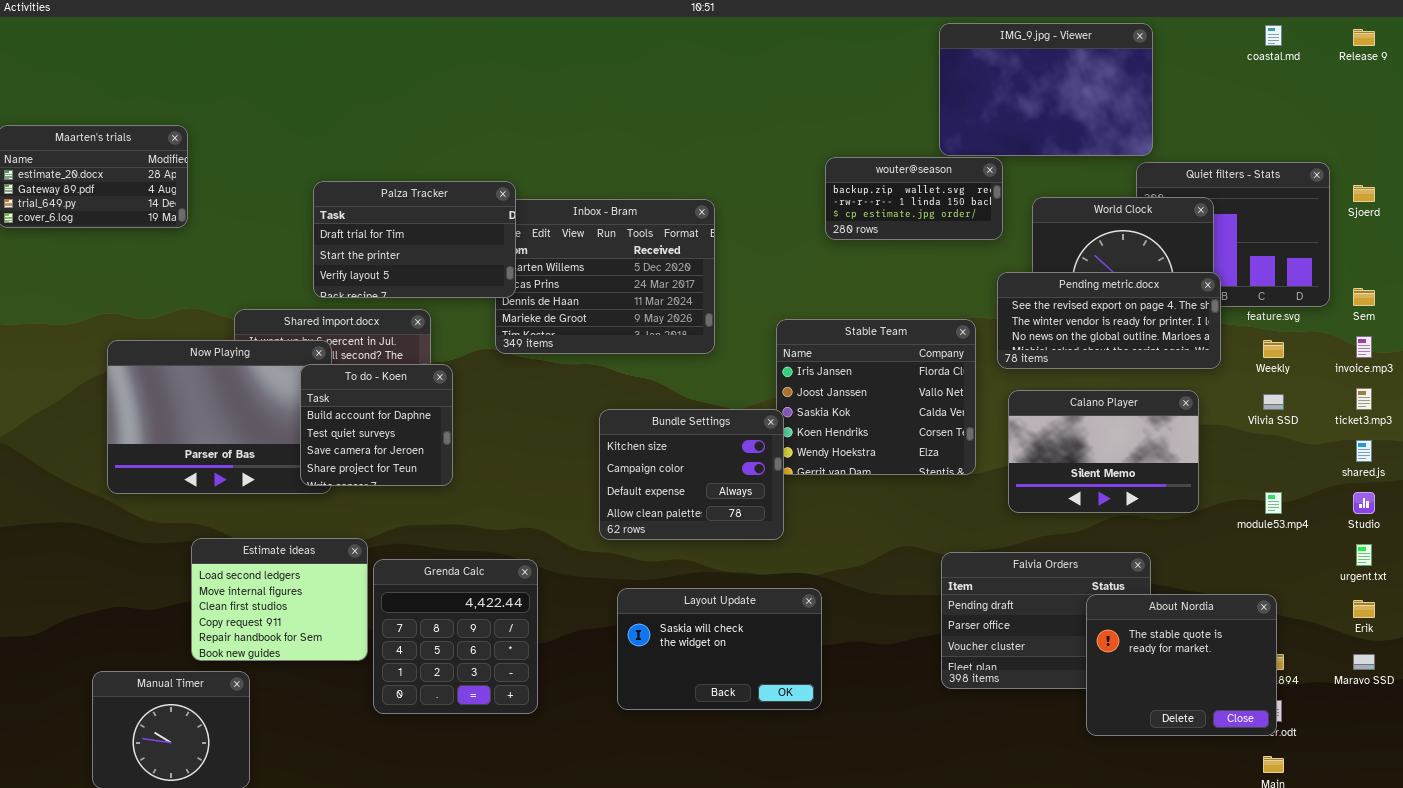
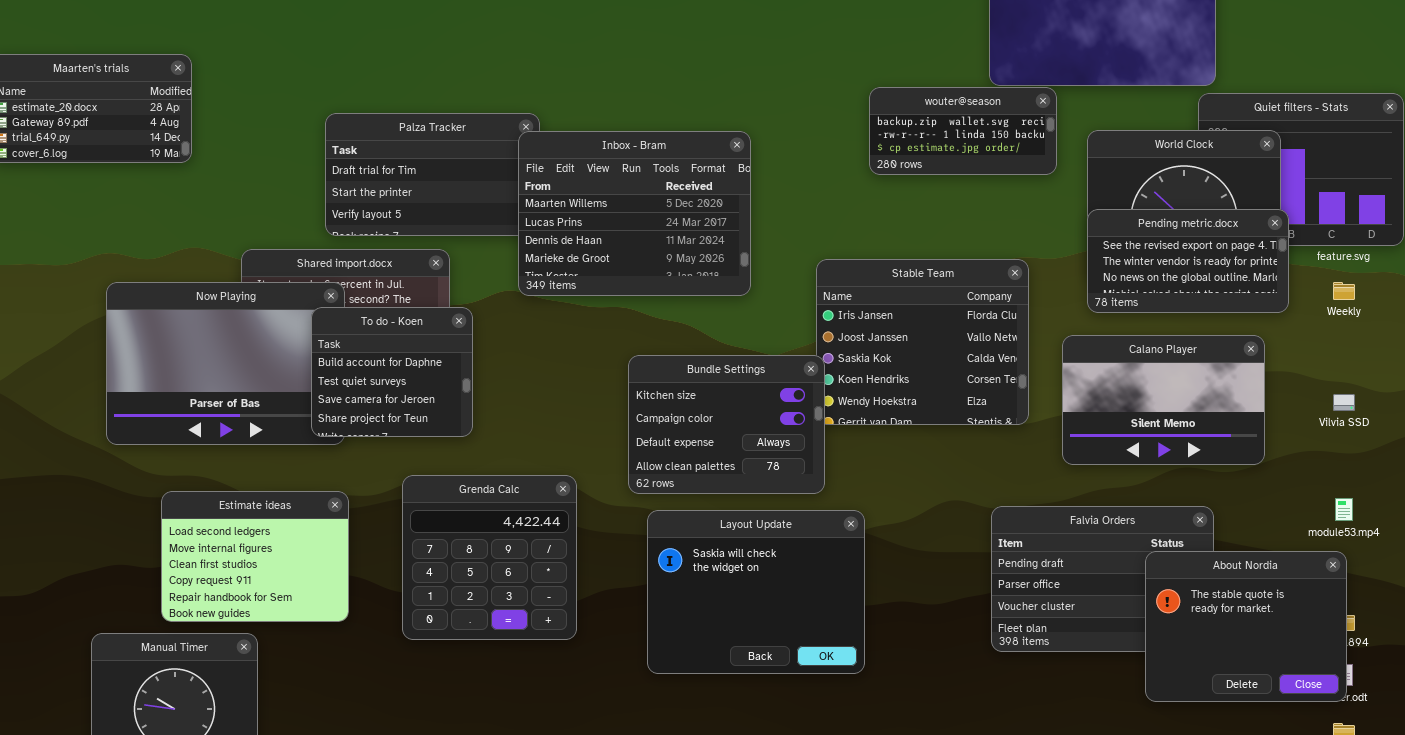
Inbox - Bram: [495,199,715,354] -> [518,131,751,296], raised
Pending metric.docx: [997,272,1221,369] -> [1087,209,1289,313], resized
Vilvia SSD: [1263,394,1284,410] -> [1333,394,1355,411], moved
module53.mp4: [1265,492,1282,514] -> [1335,498,1353,521], moved
Estimate ideas: [191,538,368,661] -> [161,491,349,622], moved
Grenda Calc: [373,559,538,714] -> [402,475,577,640], moved
Layout Update: [617,588,822,710] -> [647,510,865,674], resized

